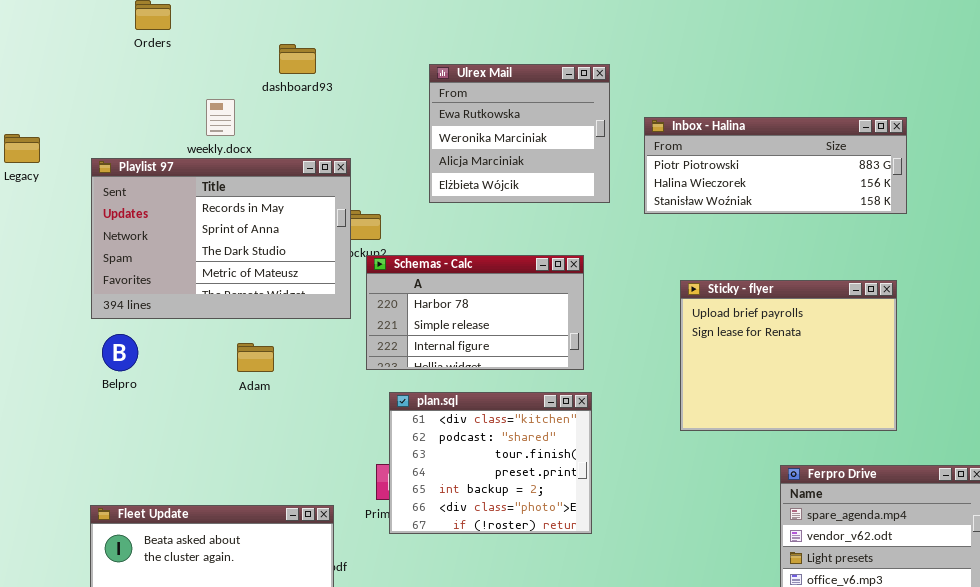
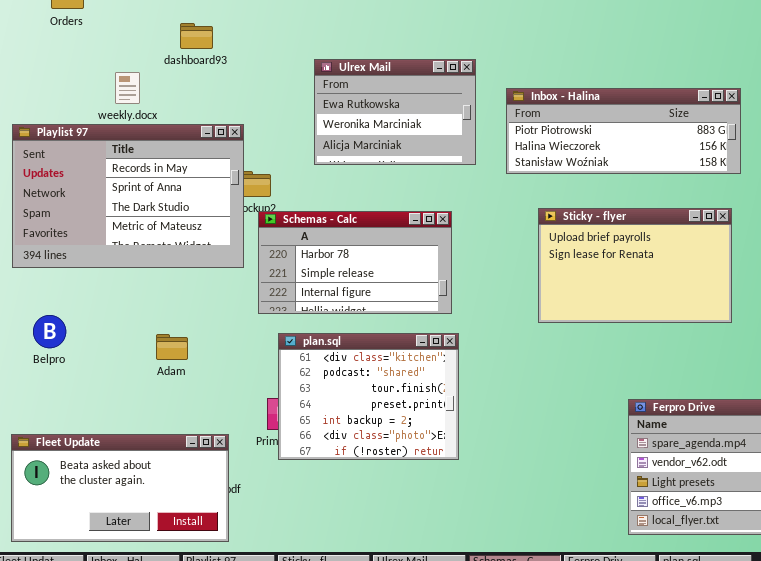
Ulrex Mail: [429,64,610,203] -> [314,59,476,165], resized
Sticky - flyer: [680,280,897,431] -> [538,208,732,323], moved, resized
Belpro: [102,334,138,371] -> [33,315,66,348], moved
Adam: [237,343,274,372] -> [156,334,188,360], moved

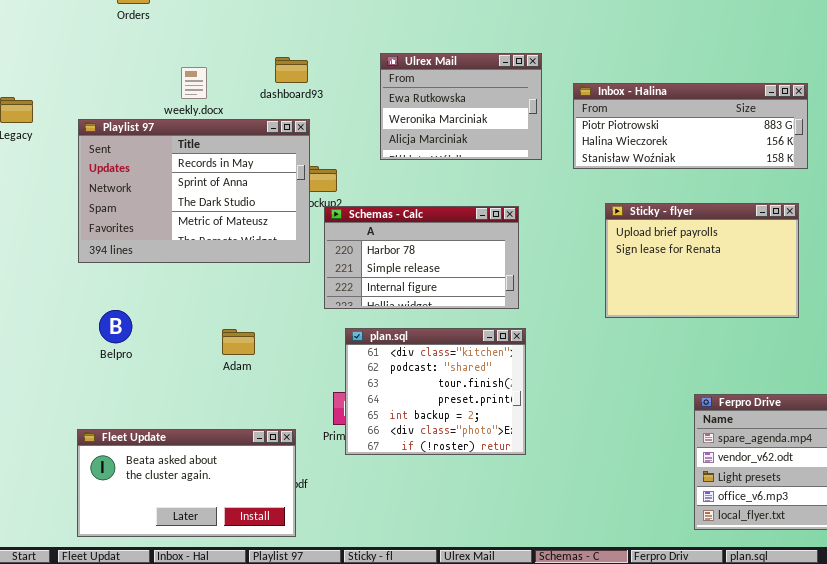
dashboard93: [180,23,213,49] -> [275,57,308,83], moved

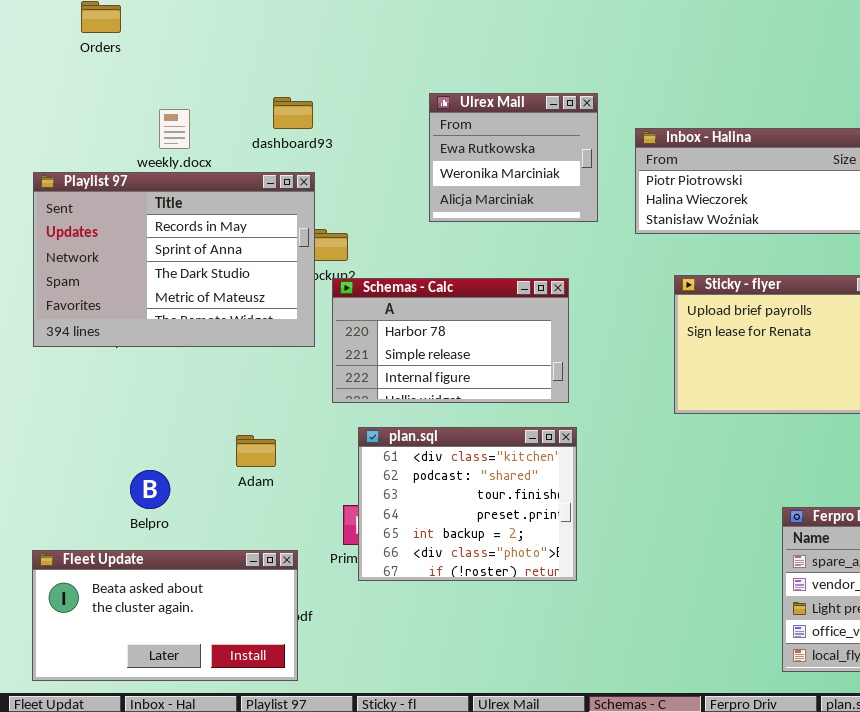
Ulrex Mail: [380,53,542,160] -> [429,93,598,222], resized
Belpro: [99,310,132,343] -> [130,470,170,509], moved
Adam: [222,329,255,355] -> [236,435,276,467], moved

